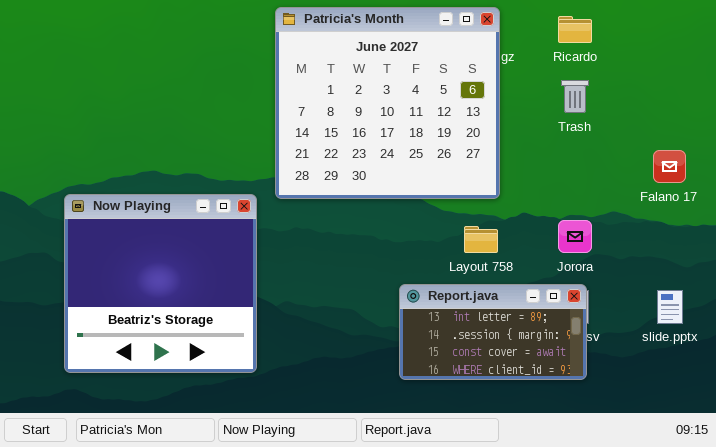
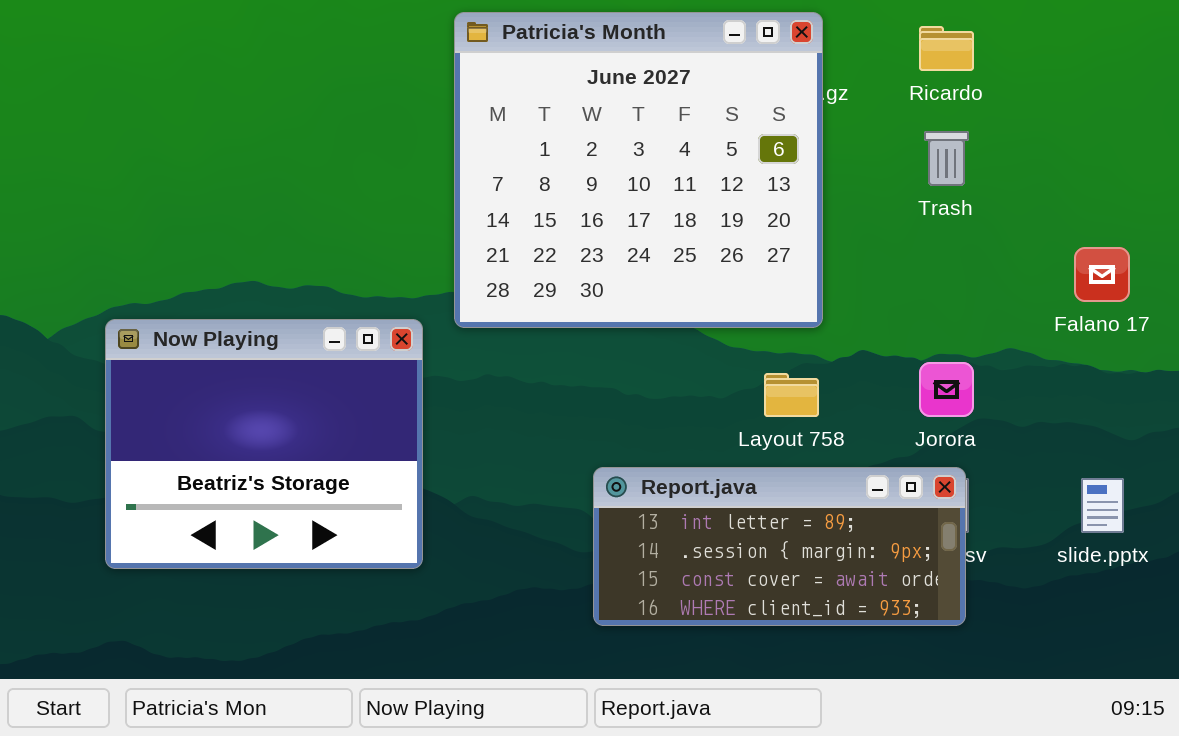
Now Playing: [64,194,257,373] -> [105,319,423,569], resized
Report.java: [399,284,587,380] -> [593,467,966,626], resized

